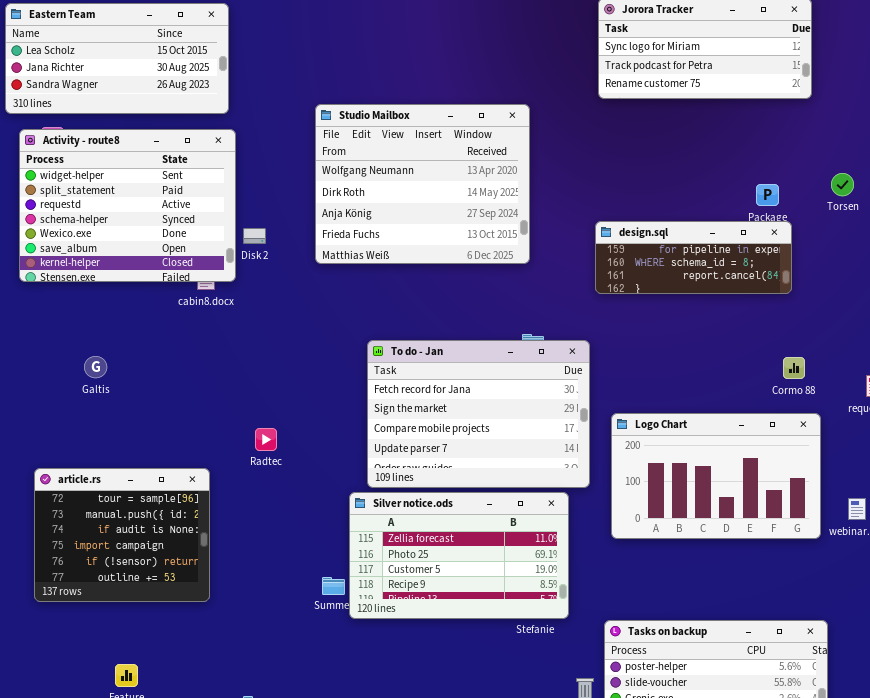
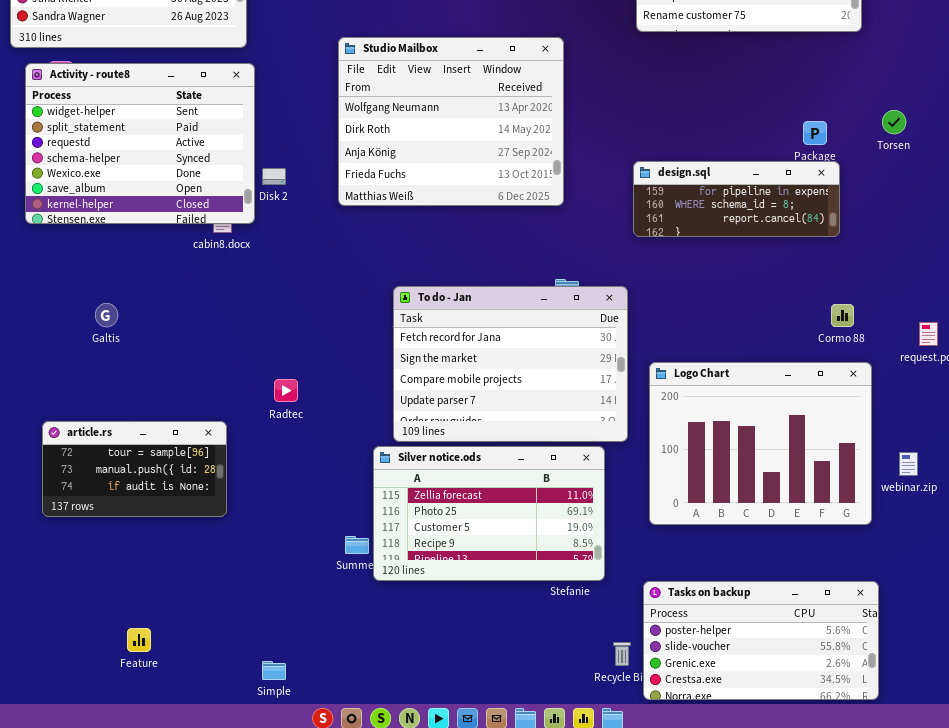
Logo Chart: [611,413,821,539] -> [649,362,872,525], resized
article.rs: [34,468,210,602] -> [42,421,227,517], resized

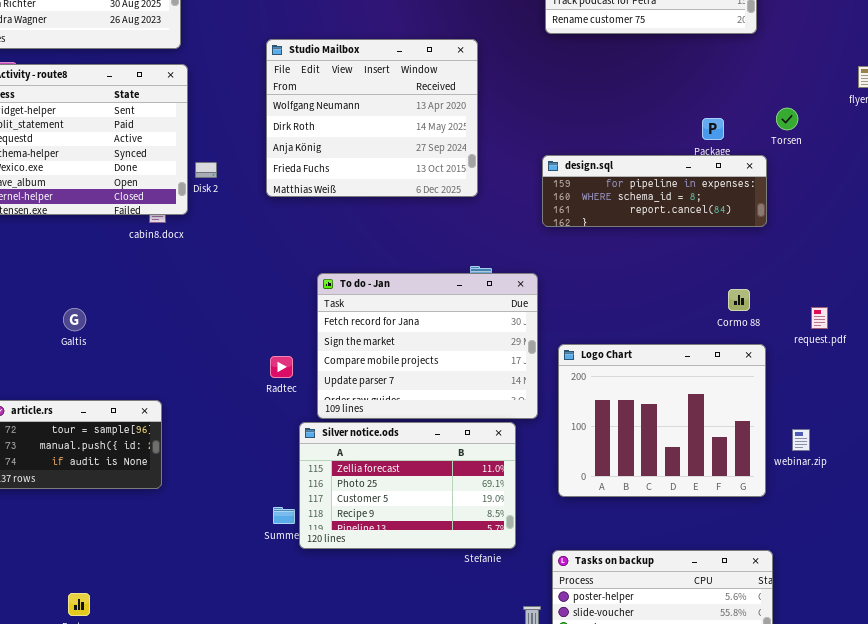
design.sql: [633,161,840,237] -> [542,155,767,227], resized
Galtis: [95,303,118,327] -> [63,308,86,331], moved
Radtec: [274,379,298,402] -> [270,356,293,378], moved

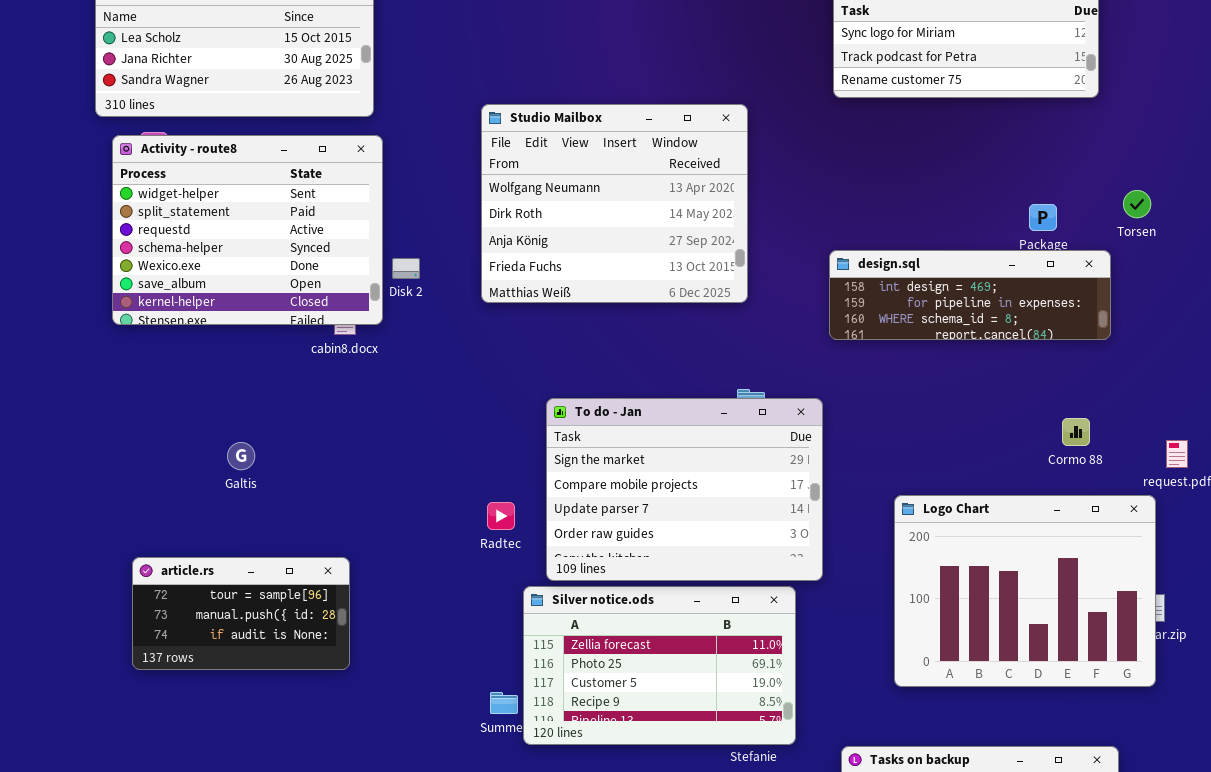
design.sql: [542,155,767,227] -> [829,250,1111,340], scrolled up 1 row
To do - Jan: [317,273,538,419] -> [546,398,823,581], scrolled down 1 row
Logo Chart: [558,344,766,497] -> [894,495,1156,687], moved

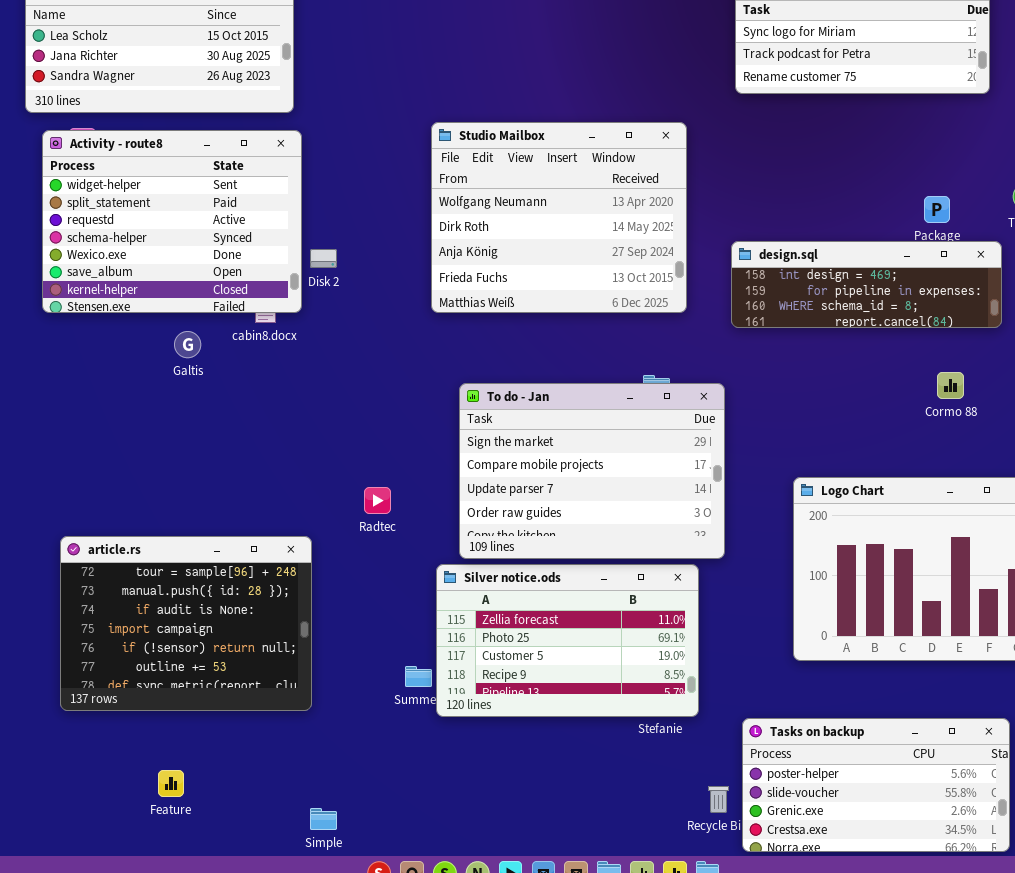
Studio Mailbox: [481,104,748,303] -> [431,122,687,313], moved
Cormo 88: [1062,418,1090,446] -> [937,372,964,399], moved
Galtis: [227,442,255,470] -> [174,331,201,358], moved
Radtec: [487,502,515,530] -> [364,487,391,514], moved
article.rs: [132,557,350,670] -> [60,536,312,711], resized

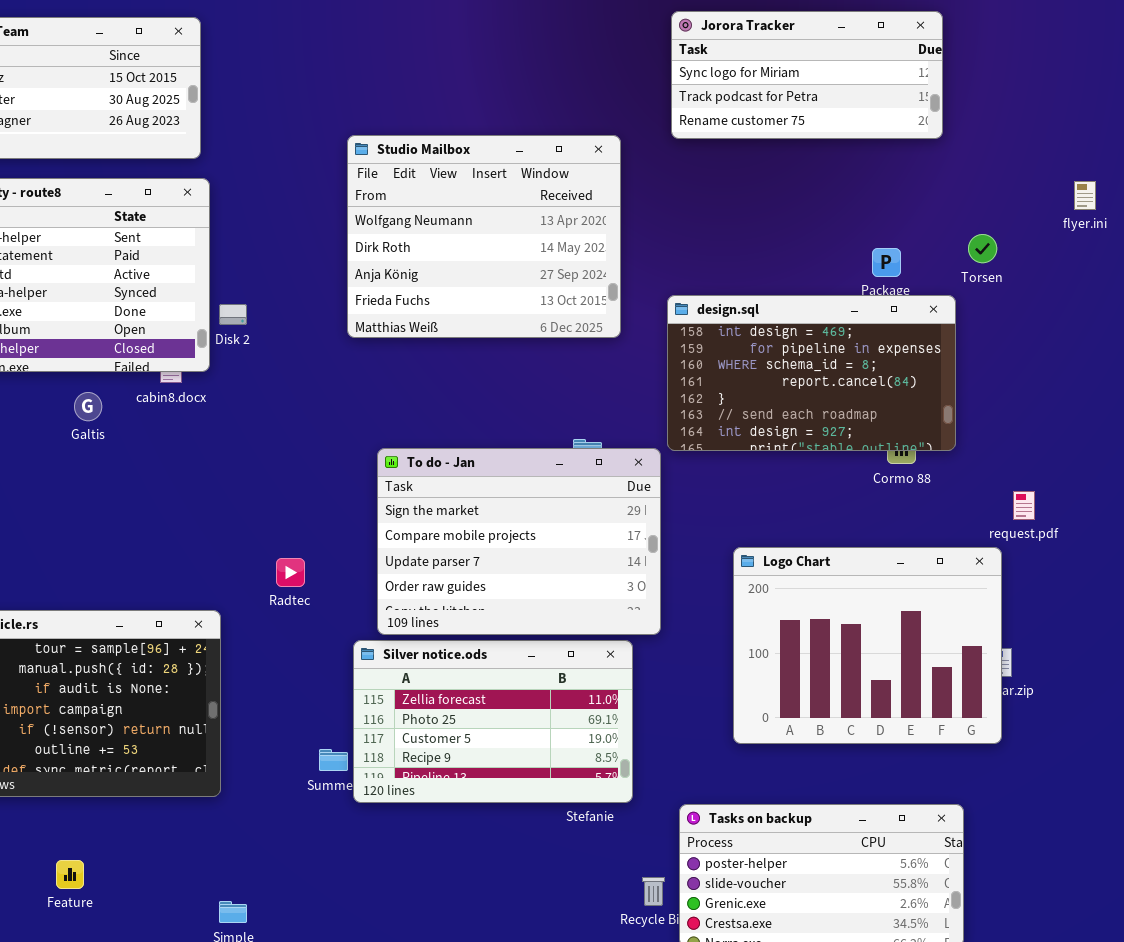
Studio Mailbox: [431,122,687,313] -> [347,135,621,338], moved
design.sql: [731,241,1002,328] -> [667,295,956,451], resized

